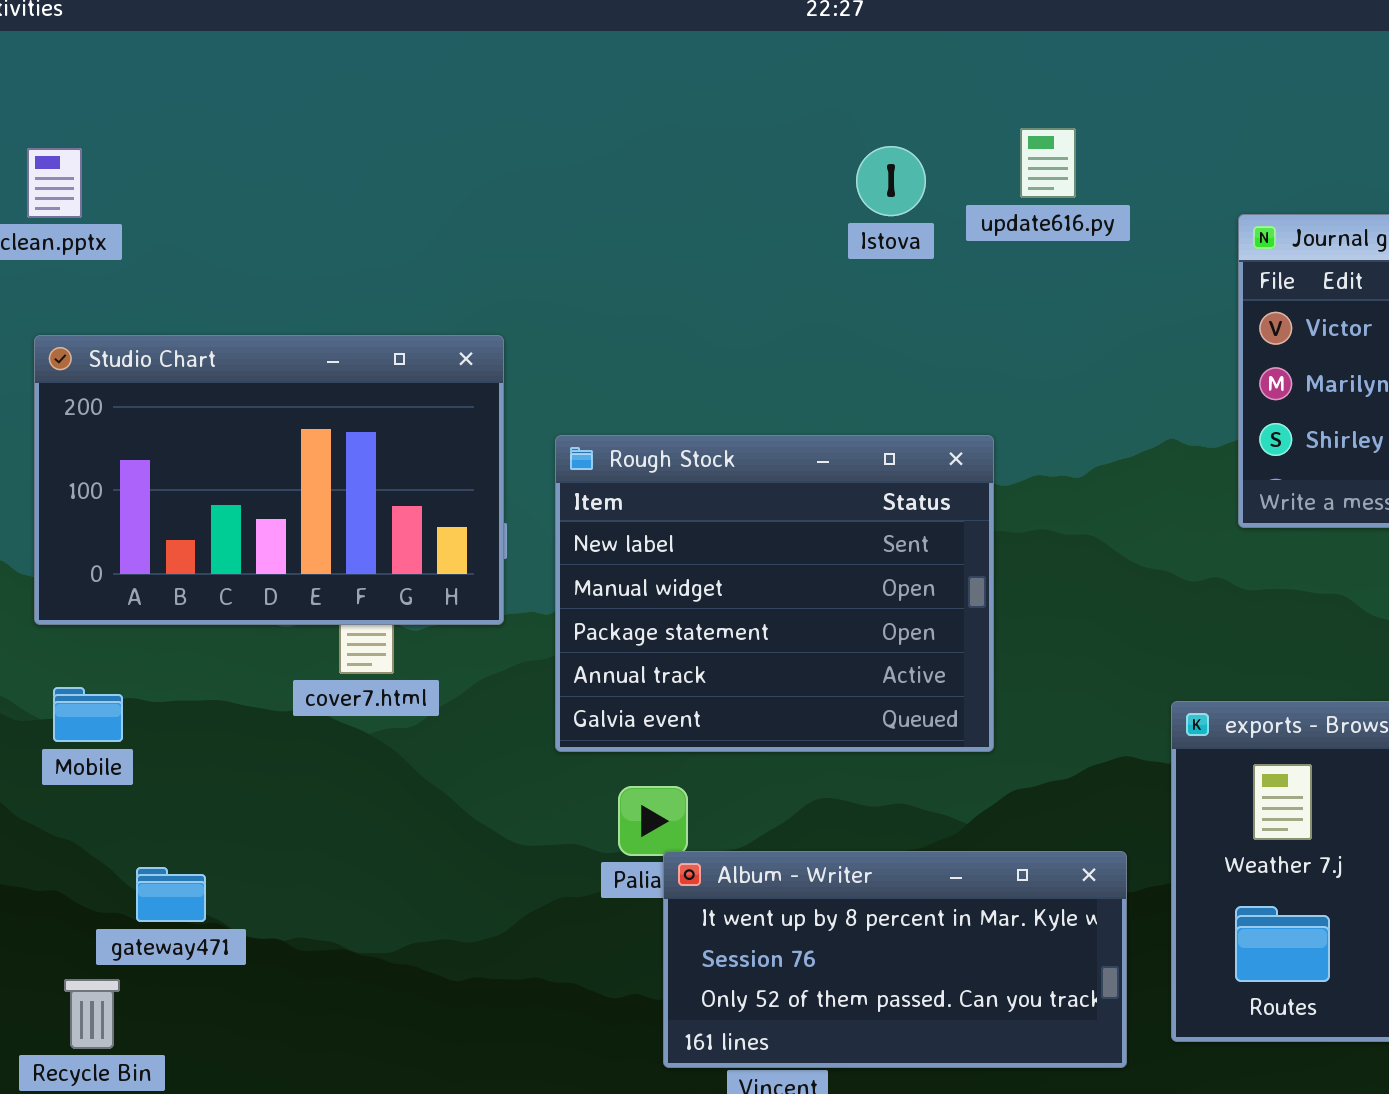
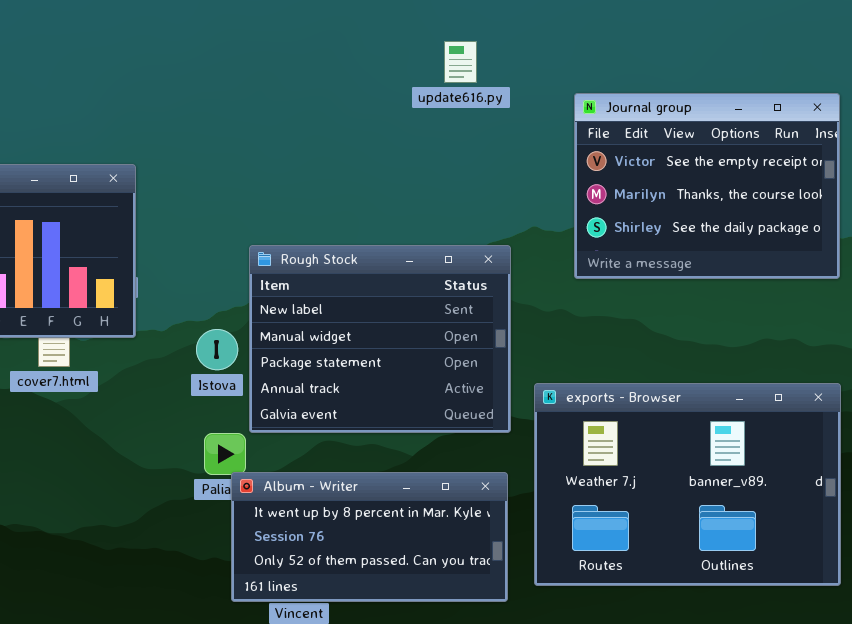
Istova: [856,146,926,216] -> [196,329,238,370], moved
Rough Stock: [555,435,994,752] -> [249,245,511,433], moved

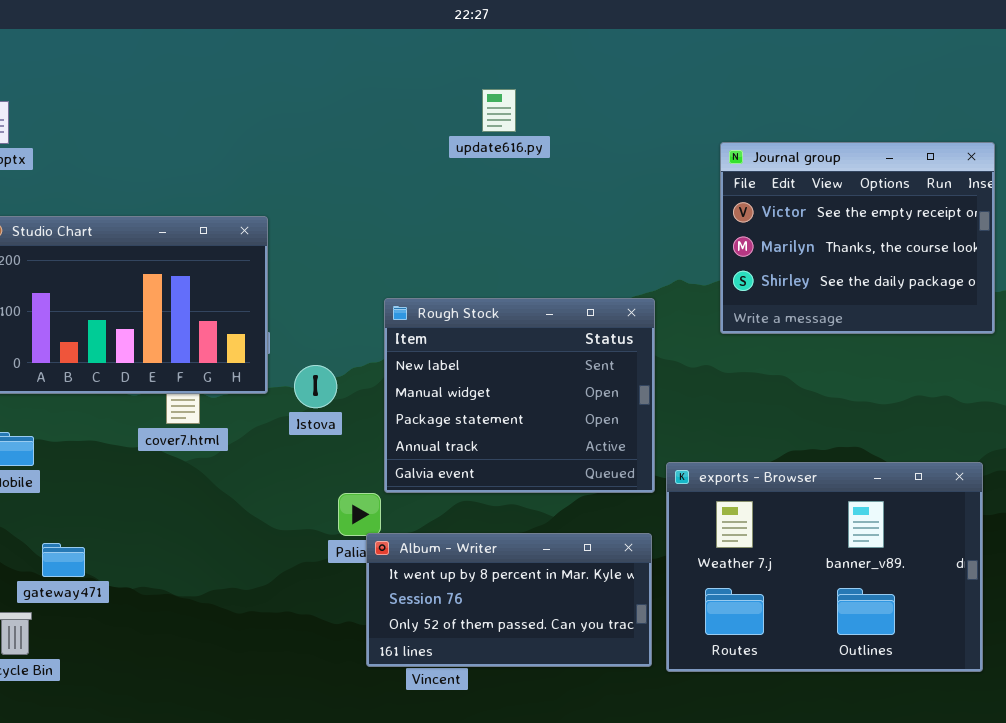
update616.py: [444,41,477,83] -> [482,89,516,132], moved
Istova: [196,329,238,370] -> [294,365,337,408], moved
exports - Browser: [534,383,841,586] -> [666,462,983,672], moved

